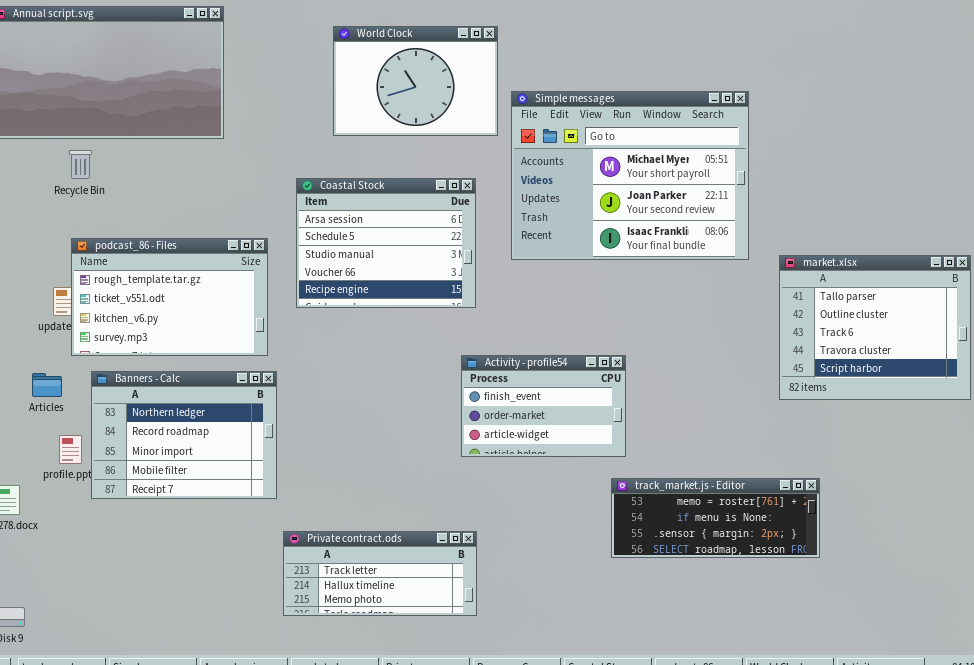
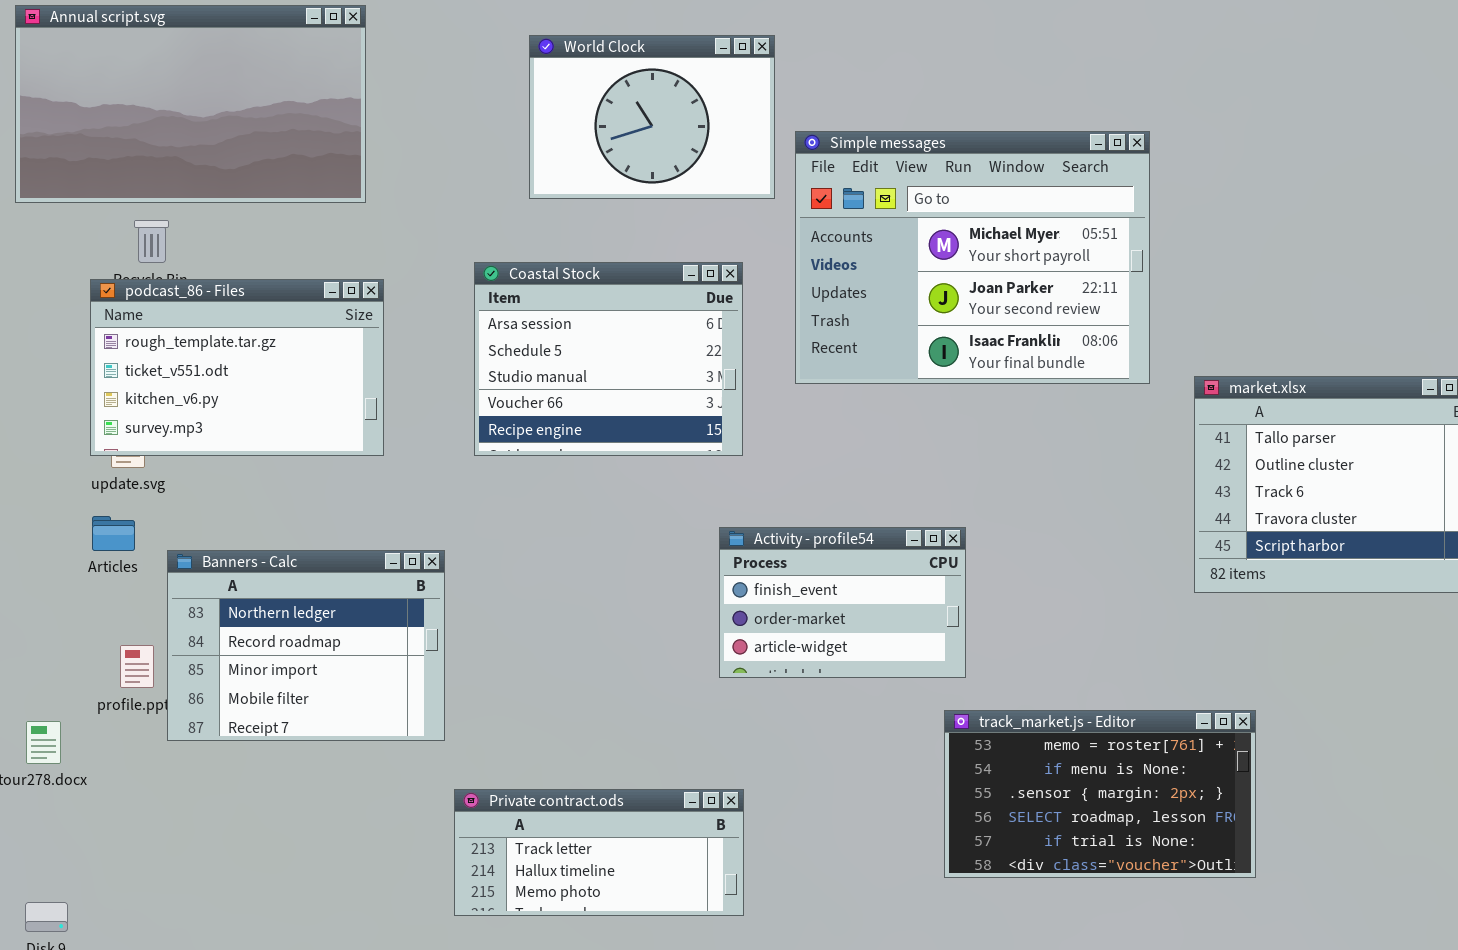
podcast_86 - Files: [71,238,268,356] -> [90,279,384,456], moved
Articles: [32,373,62,397] -> [92,516,135,551], moved
track_market.js - Editor: [611,478,820,558] -> [944,710,1256,878], resized

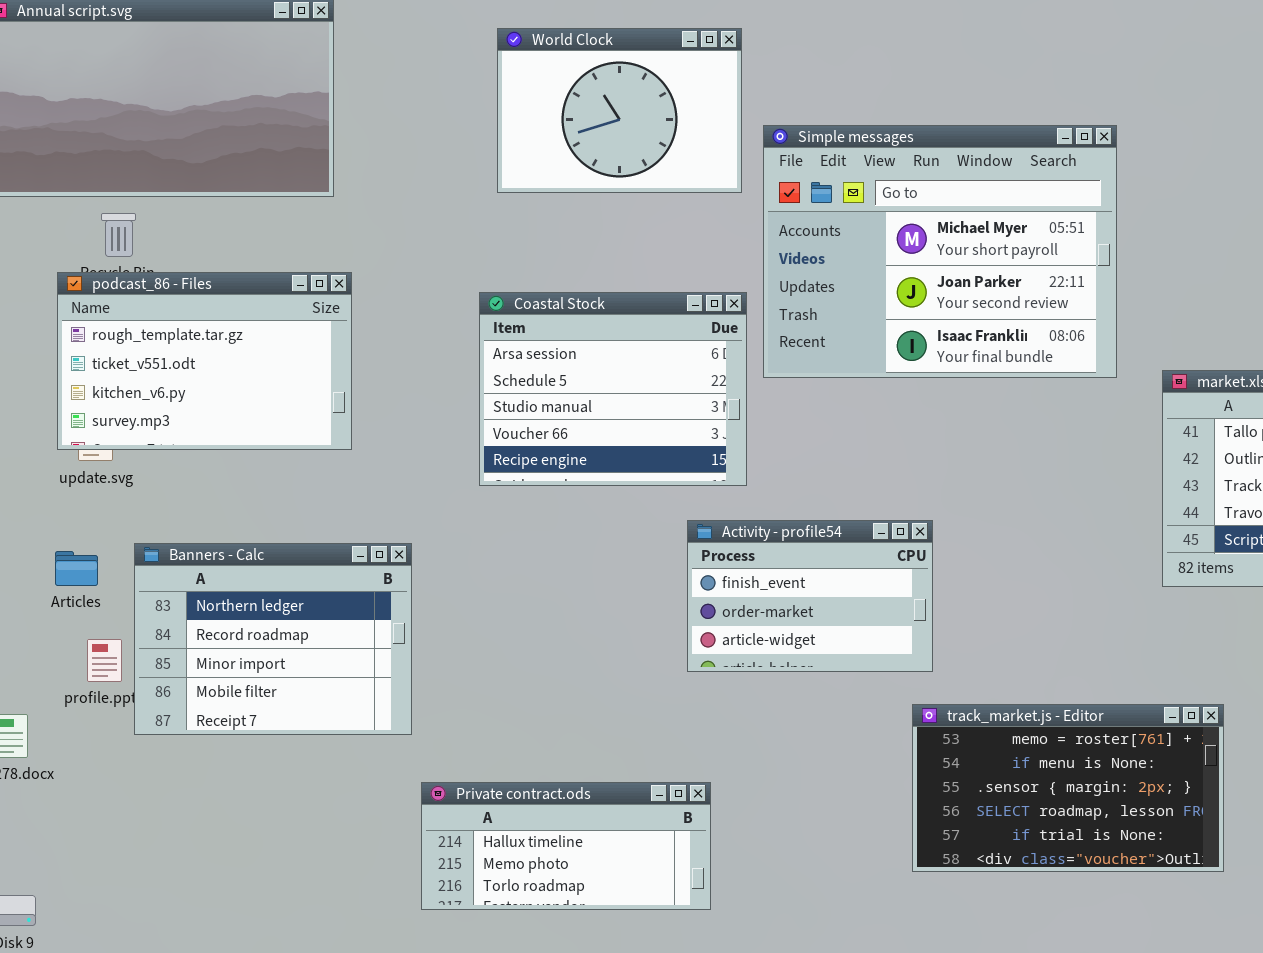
Coastal Stock: [474,262,743,456] -> [479,292,747,486], moved
Articles: [92,516,135,551] -> [55,551,98,586], moved
Private contract.ods: [454,789,744,916] -> [421,782,711,910], scrolled down 1 row

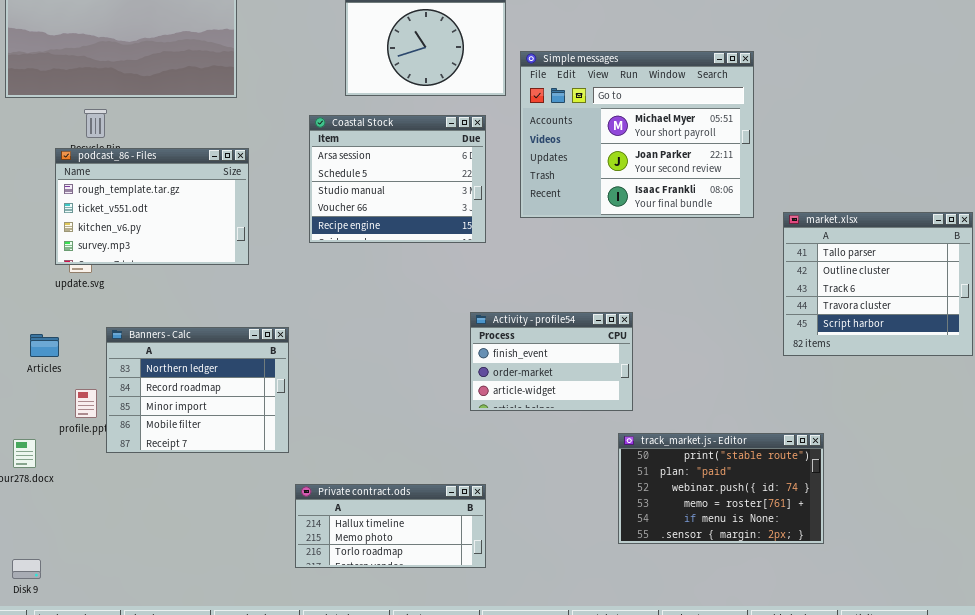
Coastal Stock: [479,292,747,486] -> [309,115,486,243], moved
Articles: [55,551,98,586] -> [30,334,59,357], moved
track_market.js - Editor: [912,704,1224,872] -> [618,433,824,544], scrolled up 3 rows

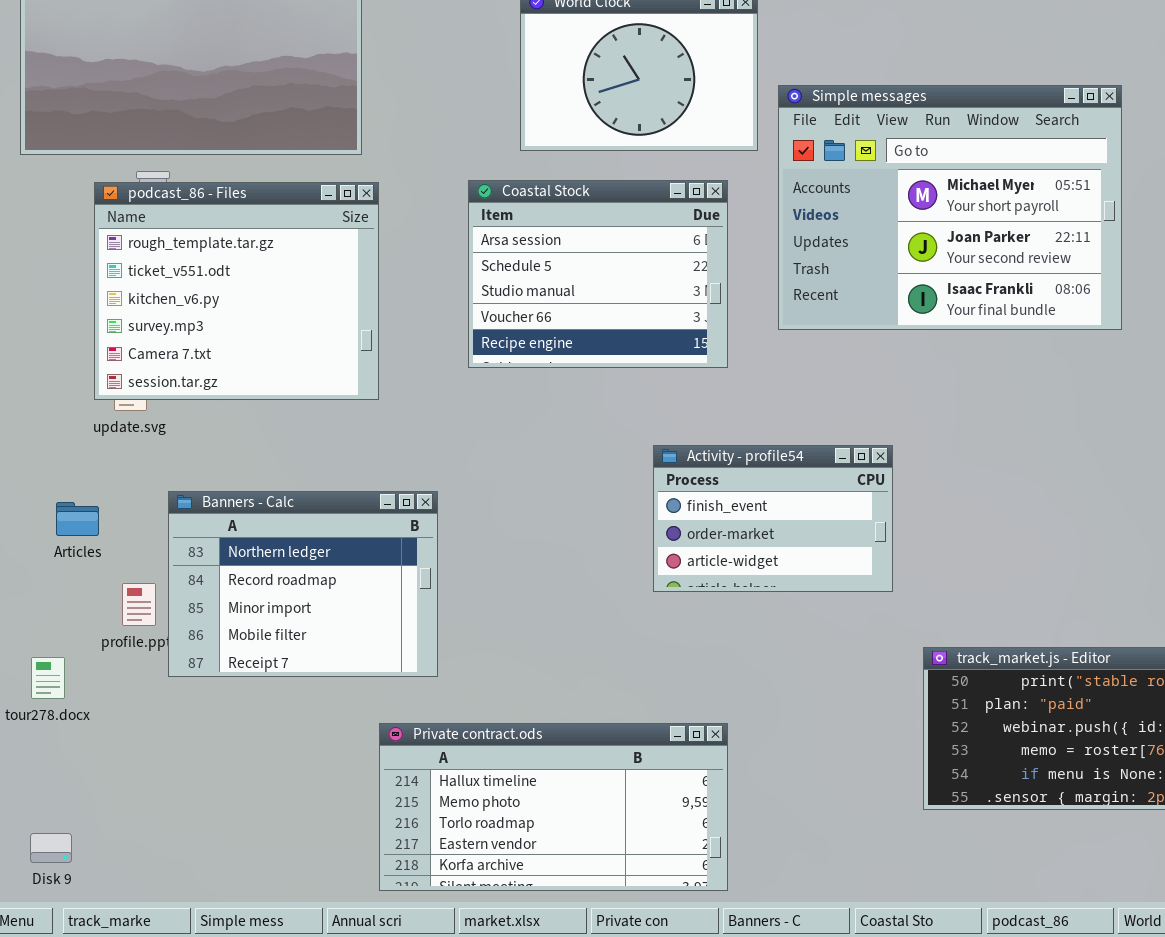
podcast_86 - Files: [55,148,249,265] -> [94,182,379,400], resized
Activity - profile54: [470,312,633,411] -> [653,445,893,592], moved
Private contract.ods: [295,484,486,568] -> [379,723,728,891], resized

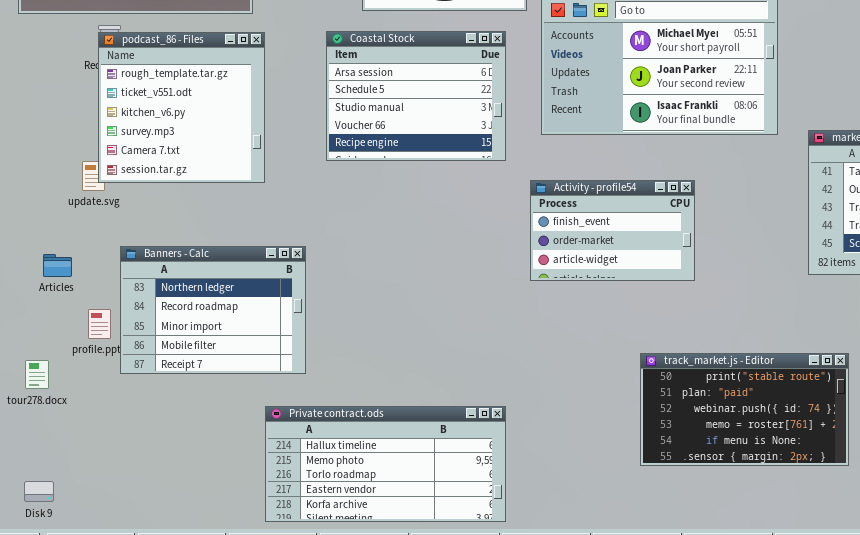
podcast_86 - Files: [94,182,379,400] -> [98,32,265,183], resized
Activity - profile54: [653,445,893,592] -> [530,180,695,281], moved

